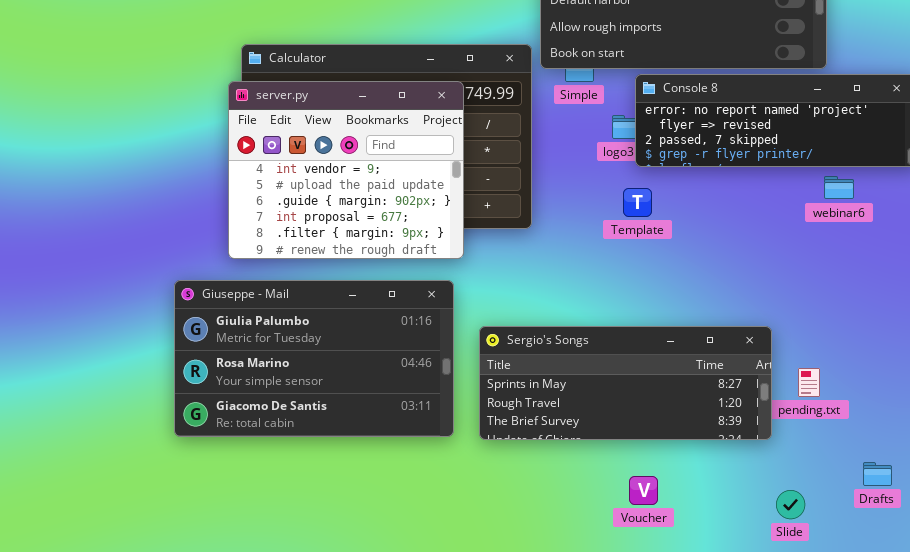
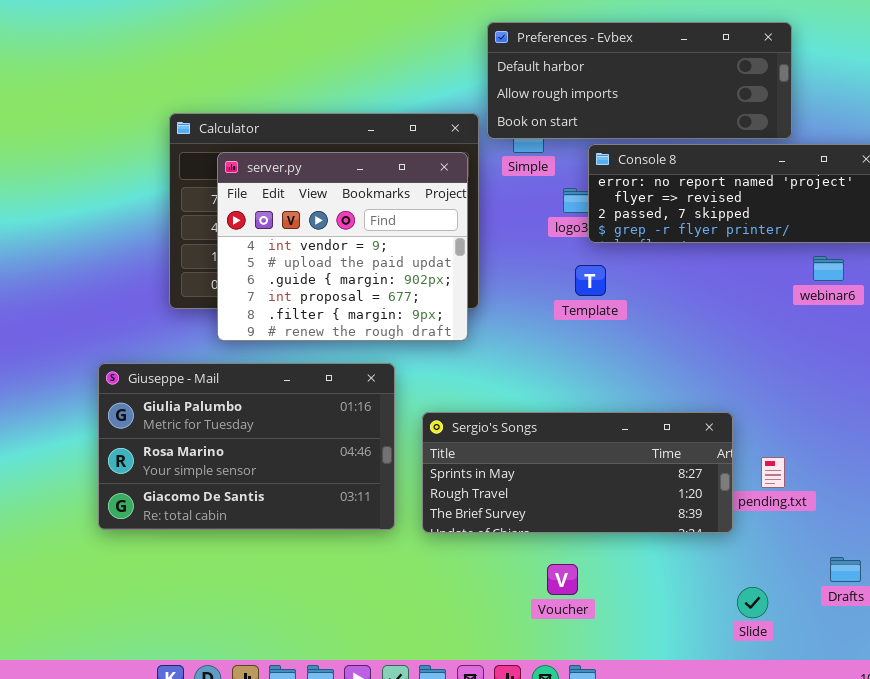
server.py: [228,81,464,259] -> [217,152,468,341], moved
webinar6: [824,176,854,199] -> [813,256,844,281], moved
Voucher: [629,476,658,505] -> [547,564,578,595], moved

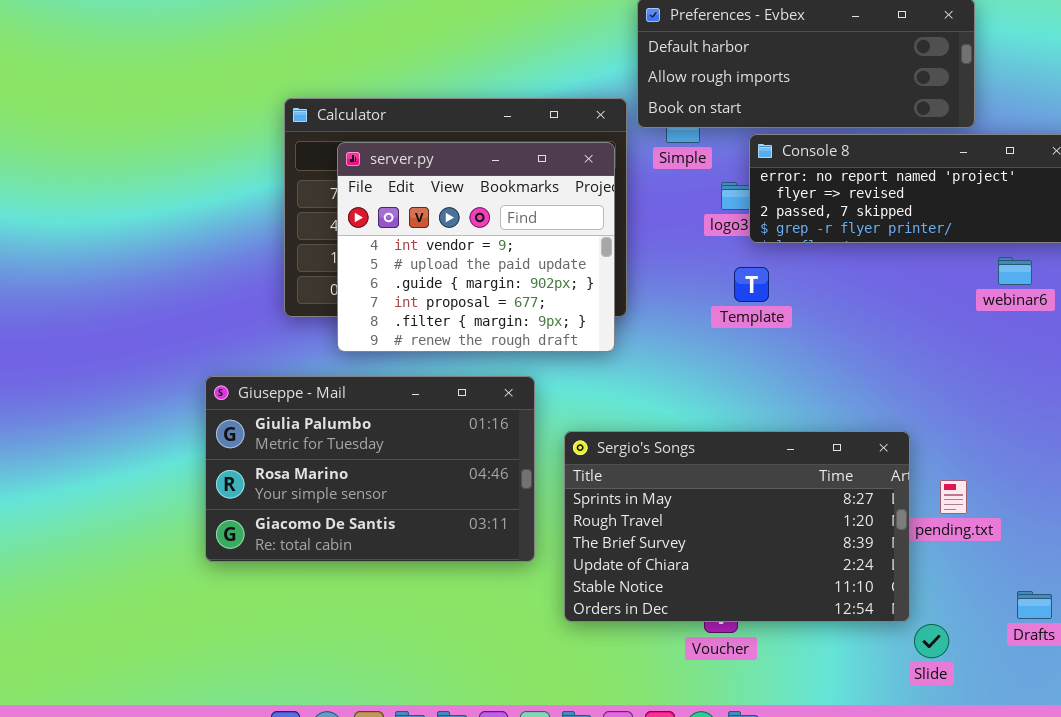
Sergio's Songs: [422,412,733,533] -> [564,431,910,622], resized

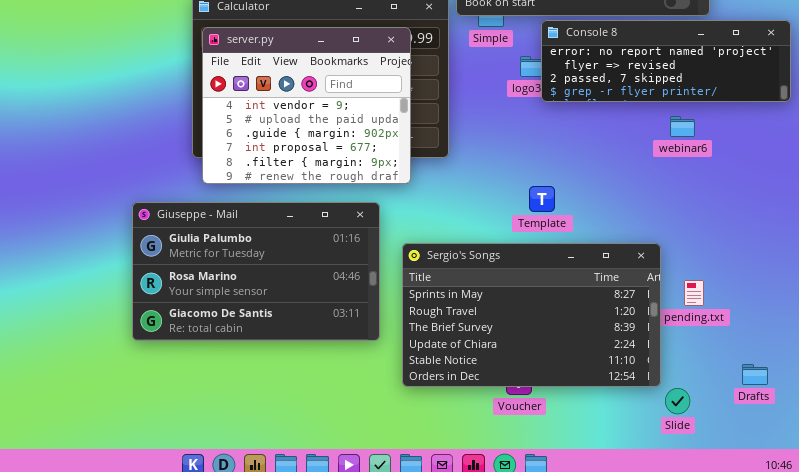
server.py: [337,142,615,352] -> [202,27,411,184], moved
webinar6: [998,257,1032,285] -> [670,116,695,137], moved
Template: [734,267,769,302] -> [529,186,555,212], moved

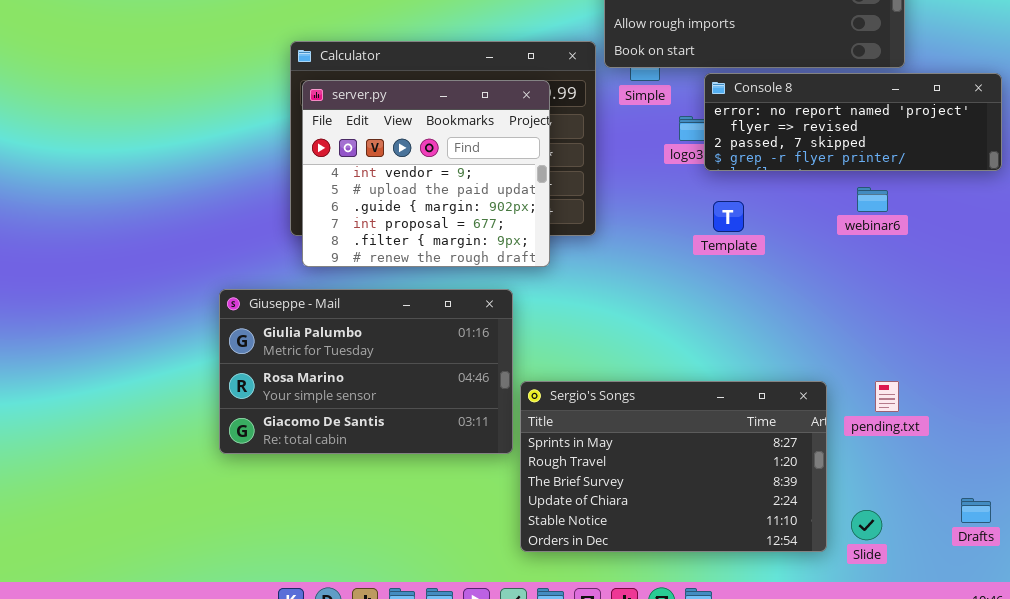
Template: [529,186,555,212] -> [713,201,744,232], moved
Sergio's Songs: [402,243,661,387] -> [520,381,827,552], moved
Drafts: [742,364,768,385] -> [961,498,991,523], moved

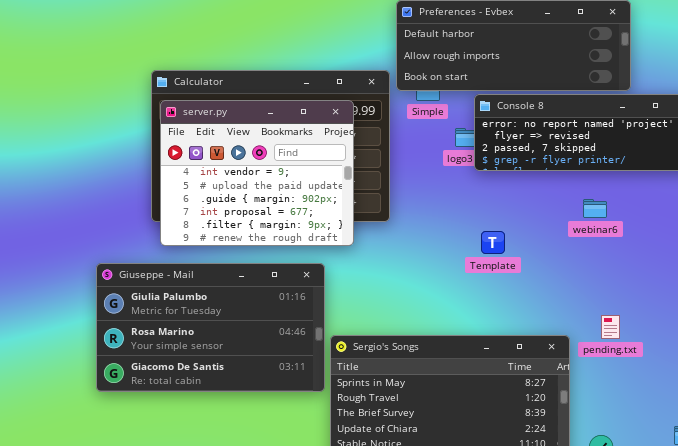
webinar6: [857,187,888,212] -> [583,199,607,218], moved
Template: [713,201,744,232] -> [481,231,505,254], moved
pending.txt: [875,381,899,412] -> [601,315,620,339], moved

